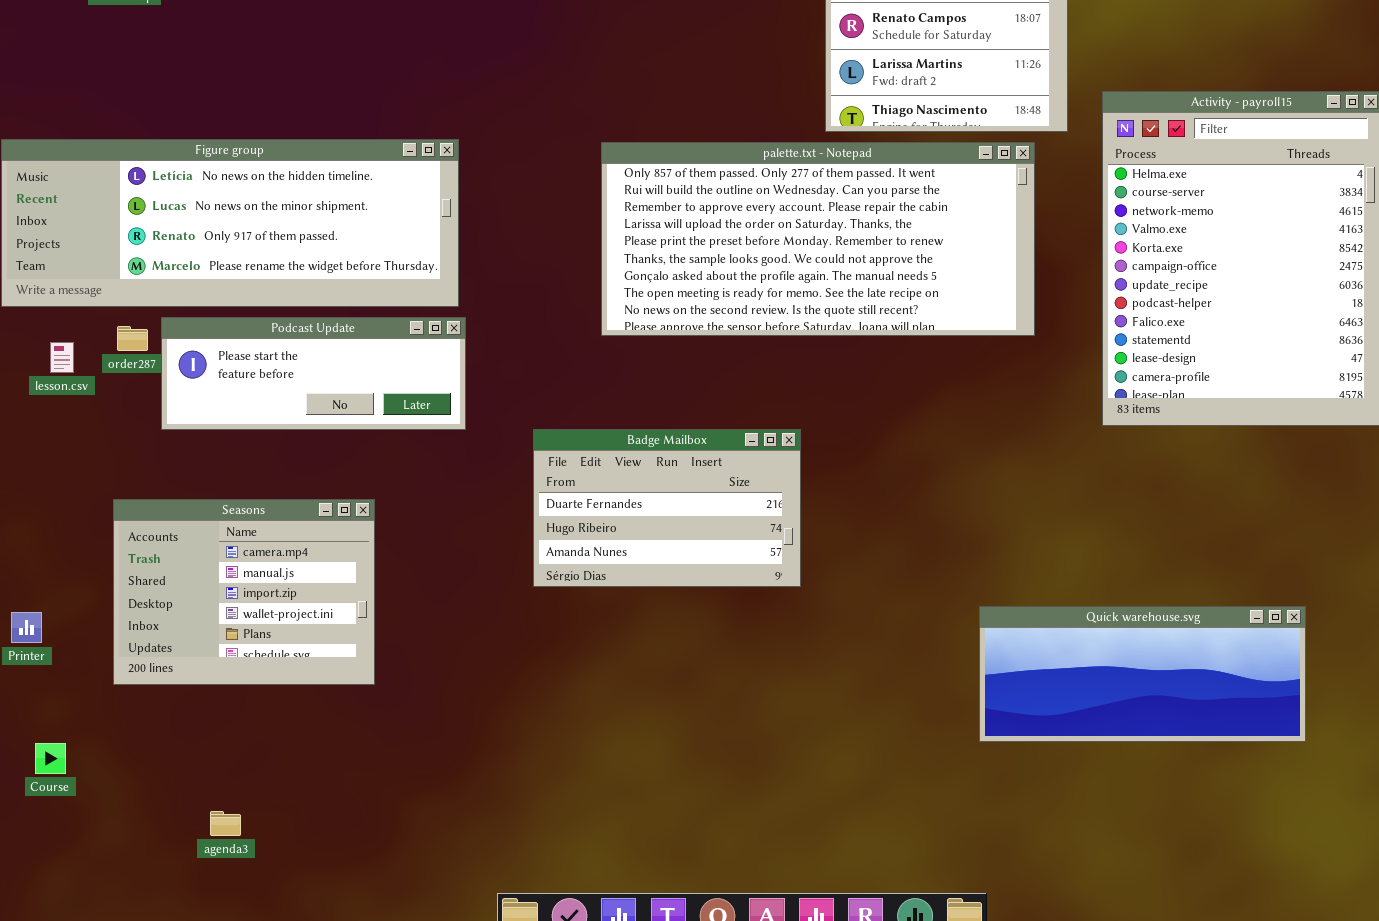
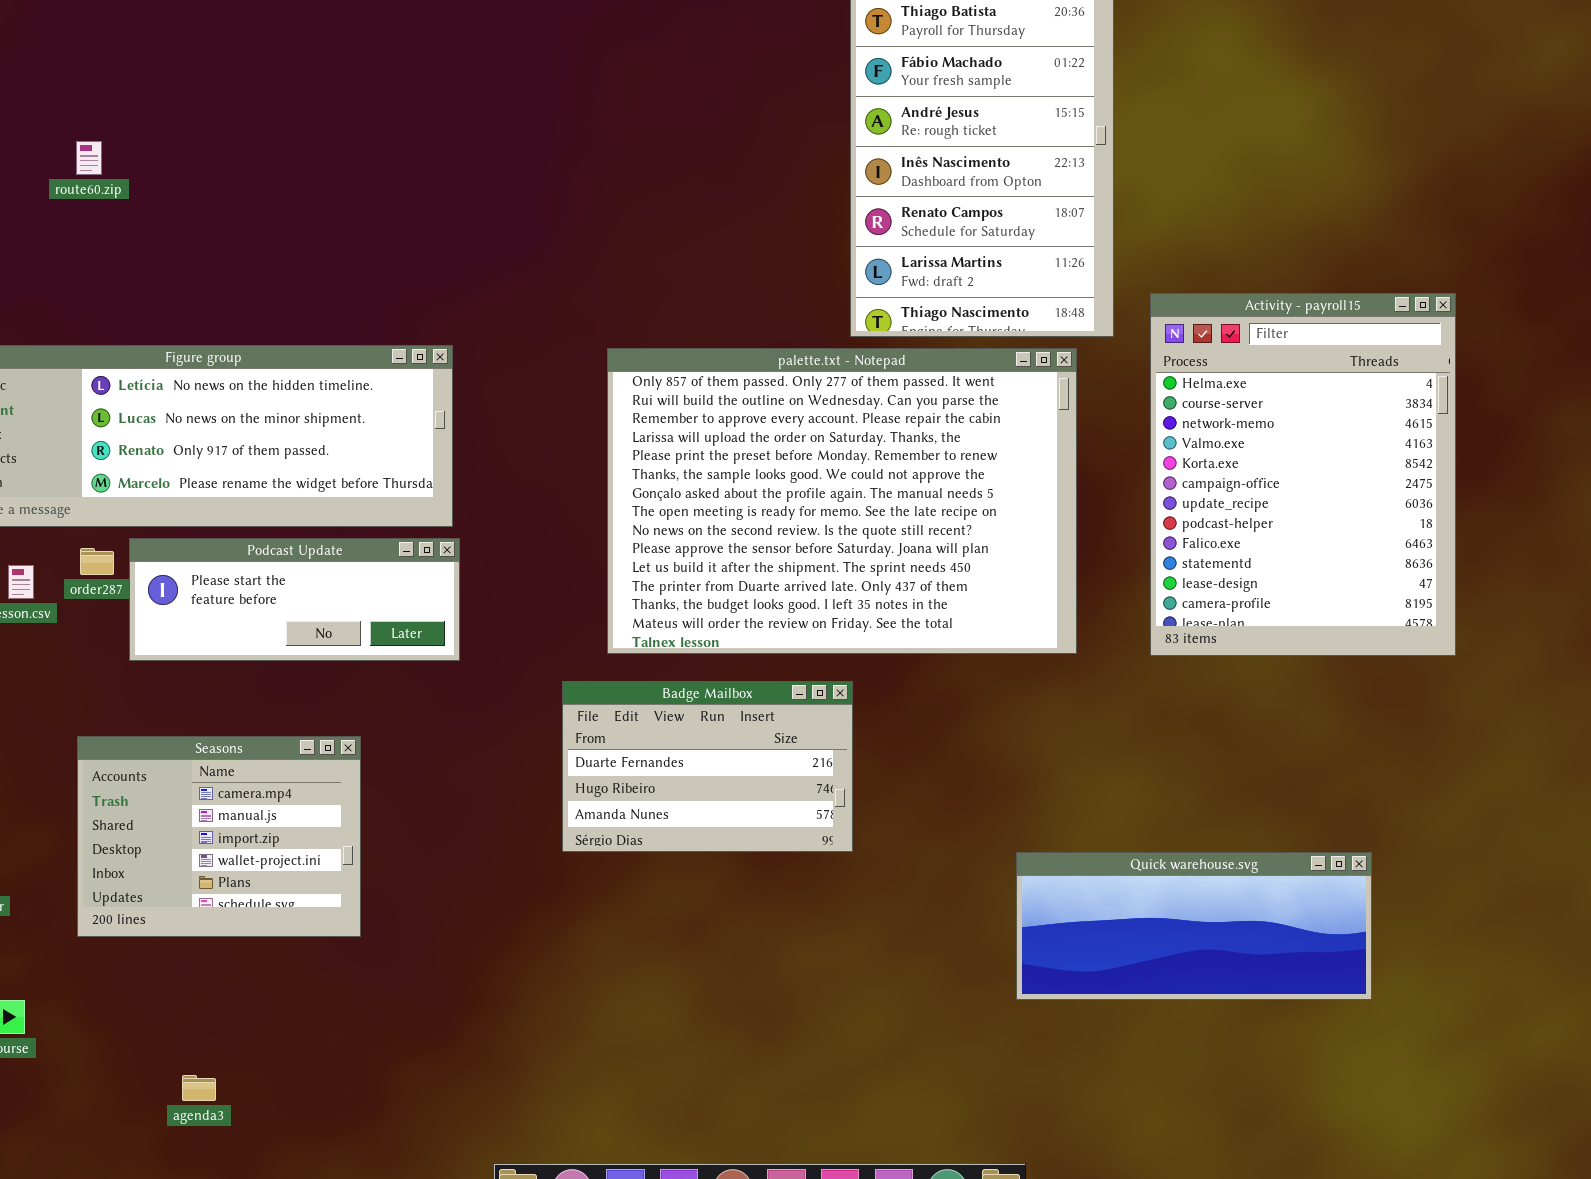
palette.txt - Notepad: [601,142,1035,336] -> [607,348,1077,654], resized
Badge Mailbox: [533,429,801,587] -> [562,681,853,852], moved

